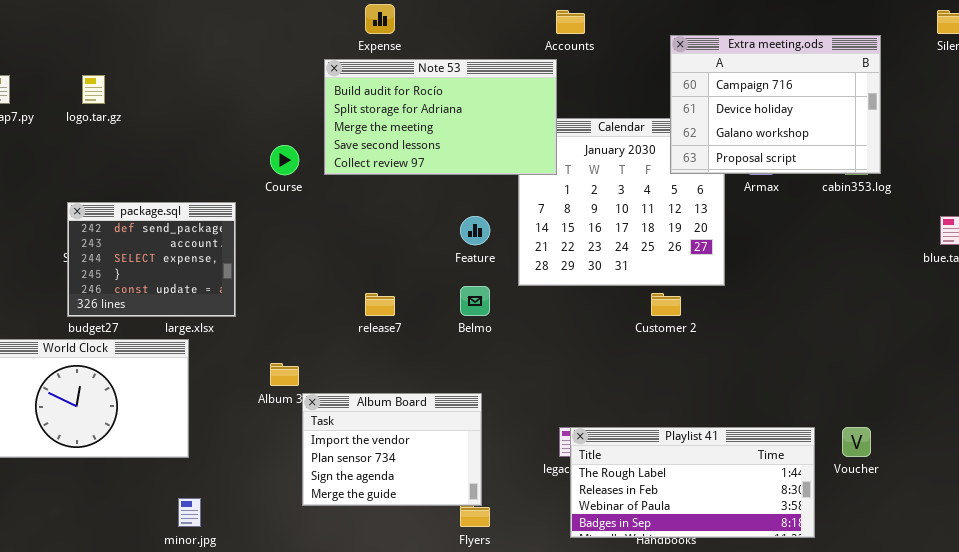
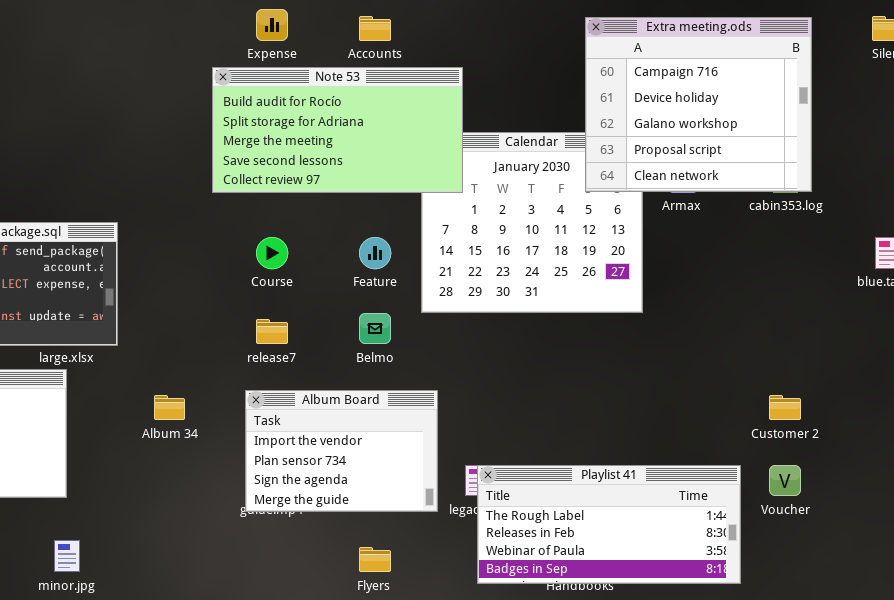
Accounts: [556,10,585,34] -> [359,16,391,41], moved
Extra meeting.ods: [670,35,881,174] -> [585,17,812,192], resized
Course: [270,145,299,175] -> [256,237,288,269], moved
Customer 2: [651,293,681,316] -> [769,395,801,420], moved
Album Board: [302,393,482,506] -> [245,390,438,512], moved

